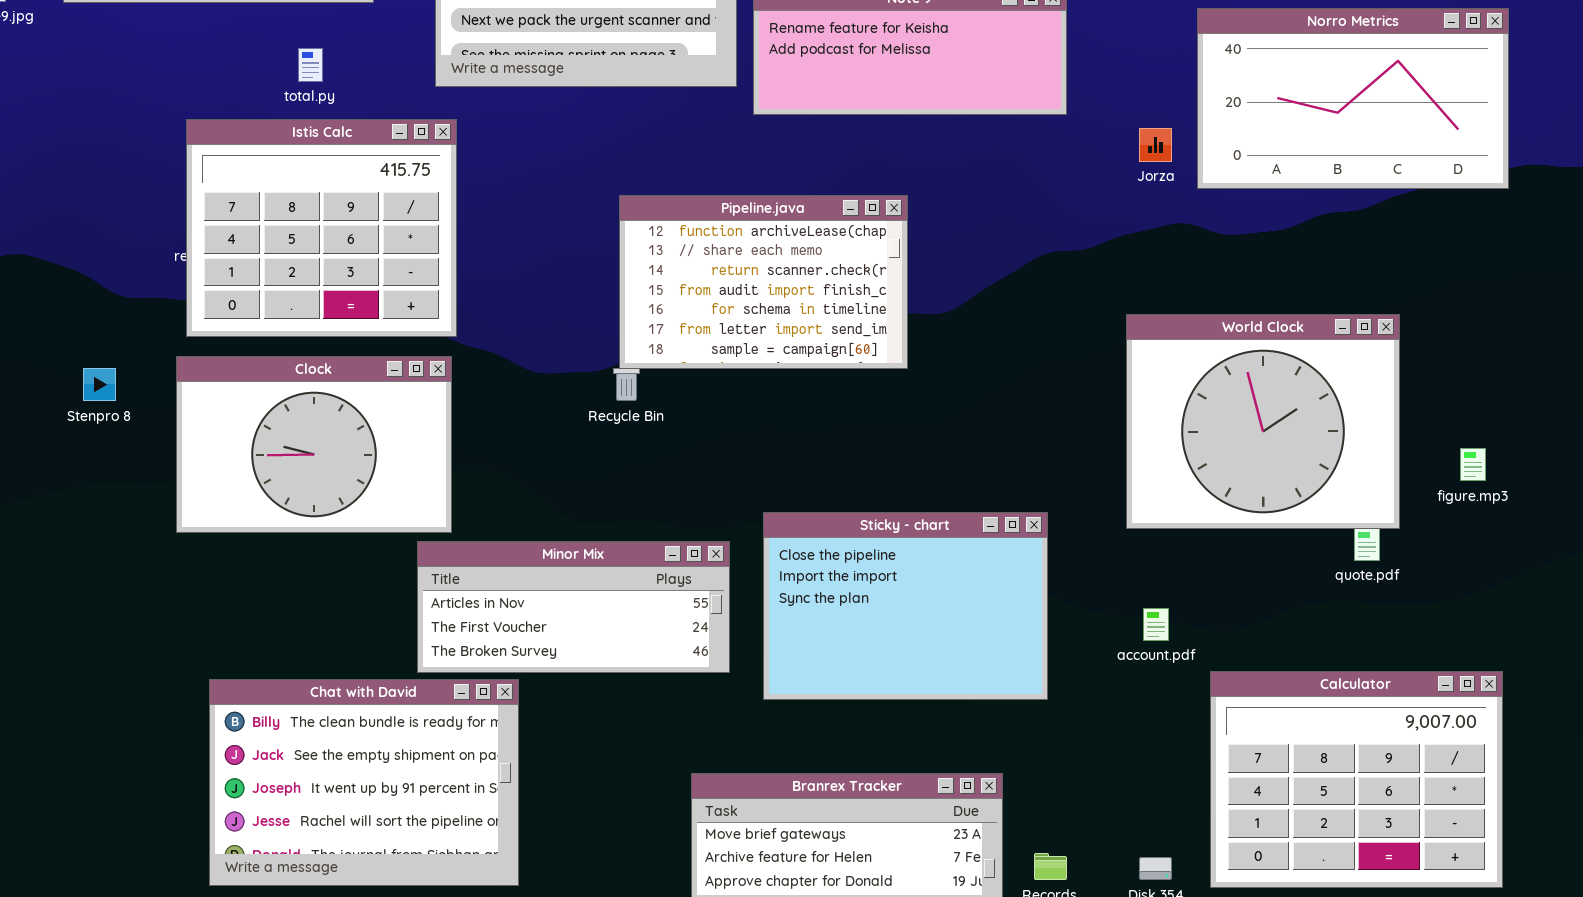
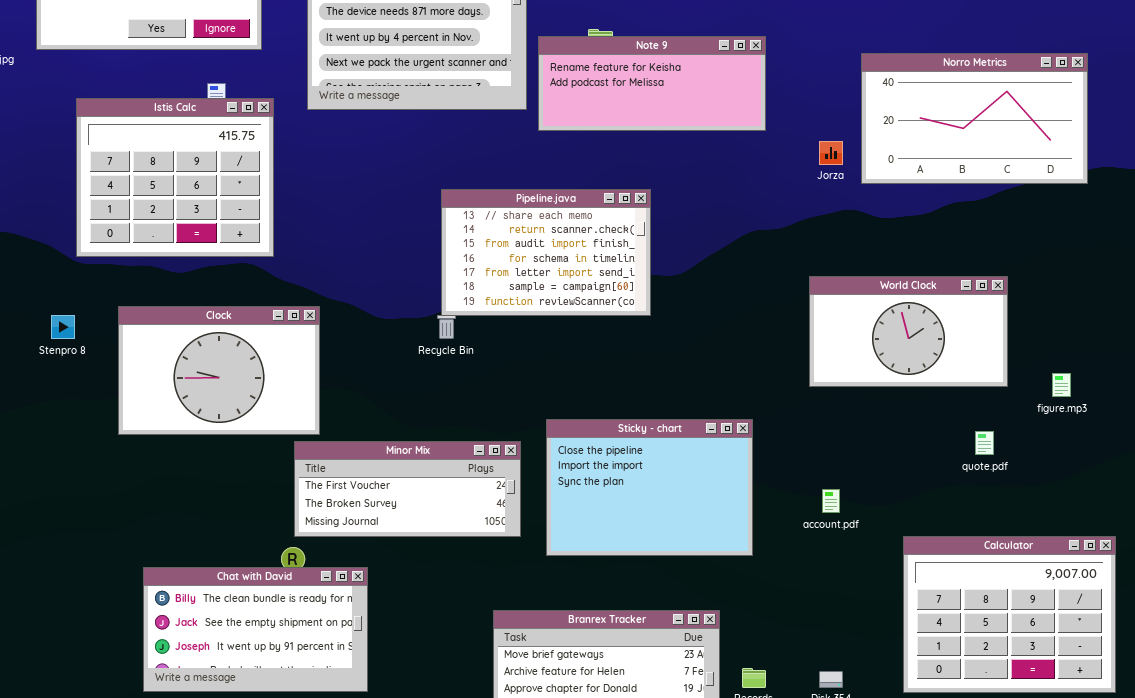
Istis Calc: [186,119,457,337] -> [76,98,274,257], moved
Pipeline.java: [619,195,908,369] -> [441,189,651,316], scrolled down 1 row
World Clock: [1126,314,1400,529] -> [809,276,1008,387], resized
Minor Mix: [417,541,730,673] -> [294,441,521,537], scrolled down 1 row
Calculator: [1210,671,1503,888] -> [903,536,1116,693], moved
Chat with David: [209,679,519,886] -> [143,567,368,692], resized

